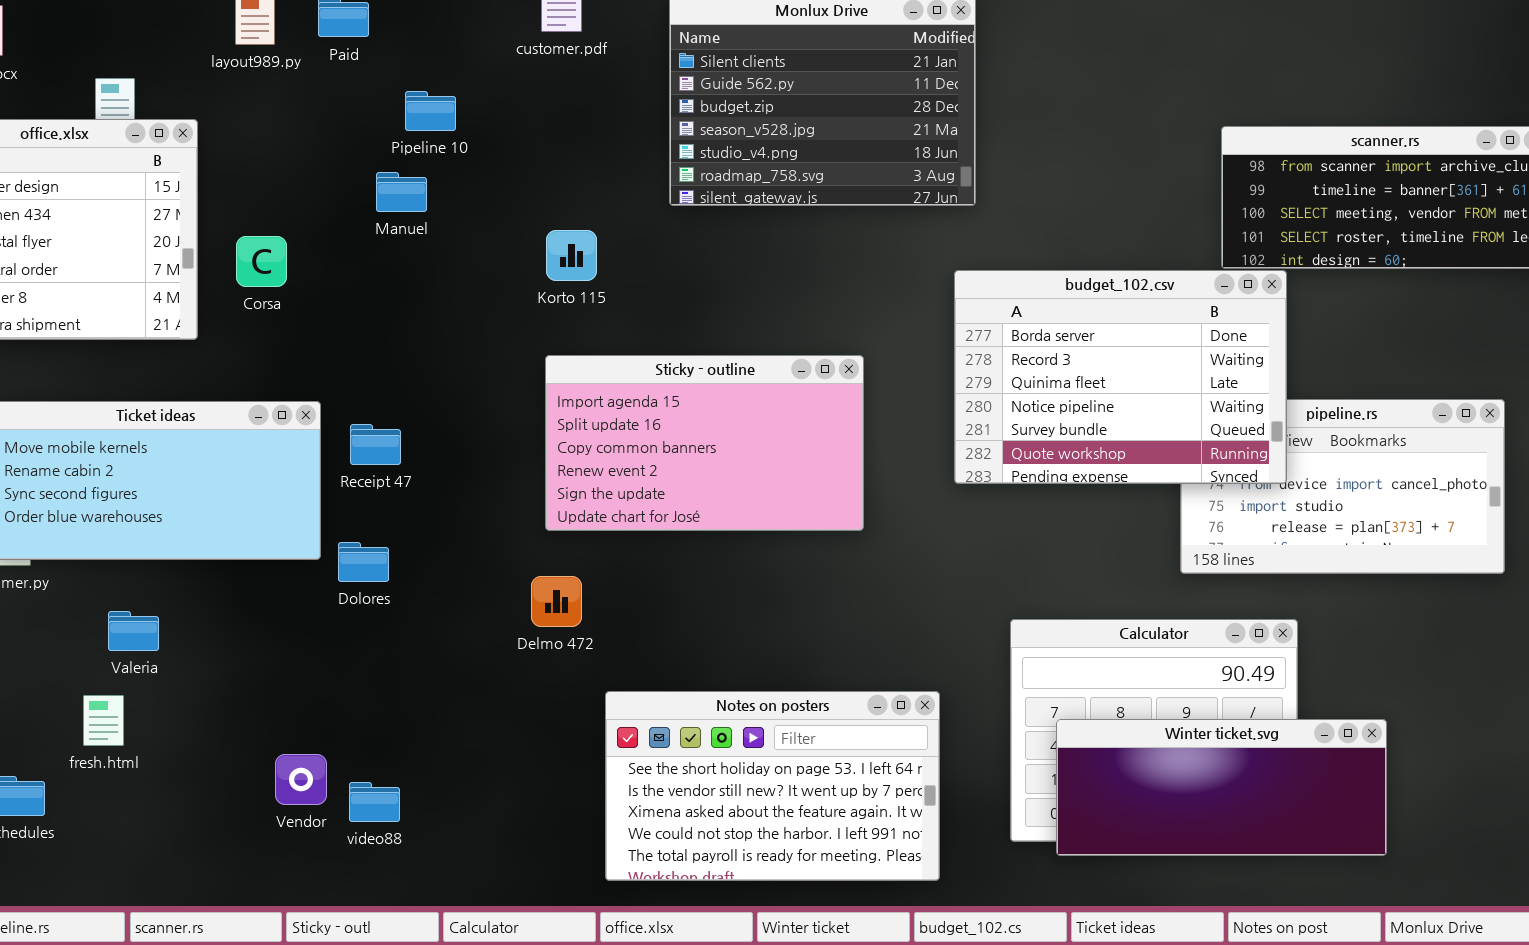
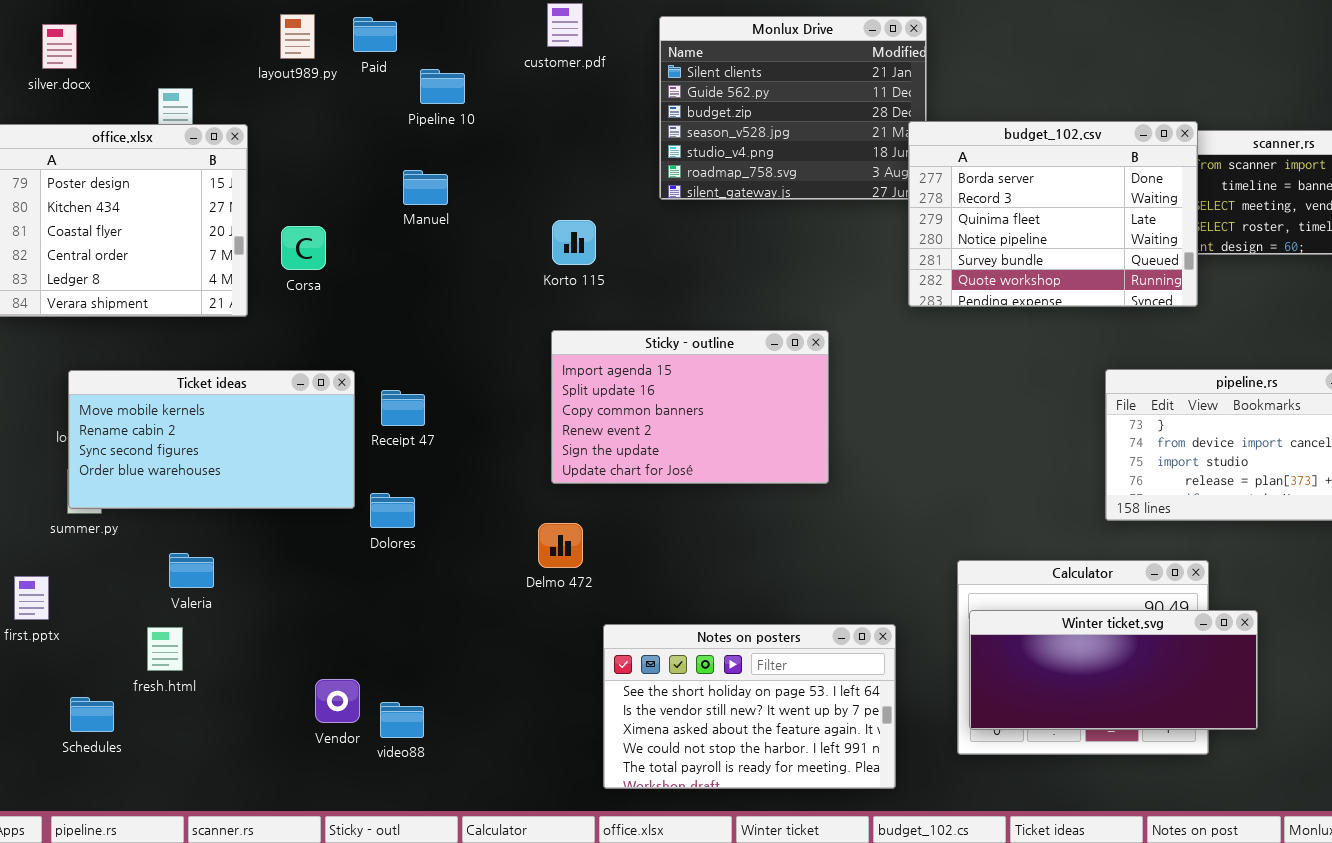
Pipeline 10: [405,91,456,131] -> [420,69,465,104], moved
budget_102.csv: [954,270,1287,484] -> [908,121,1198,307], moved
Winter ticket.svg: [1056,719,1387,856] -> [969,610,1258,730], moved

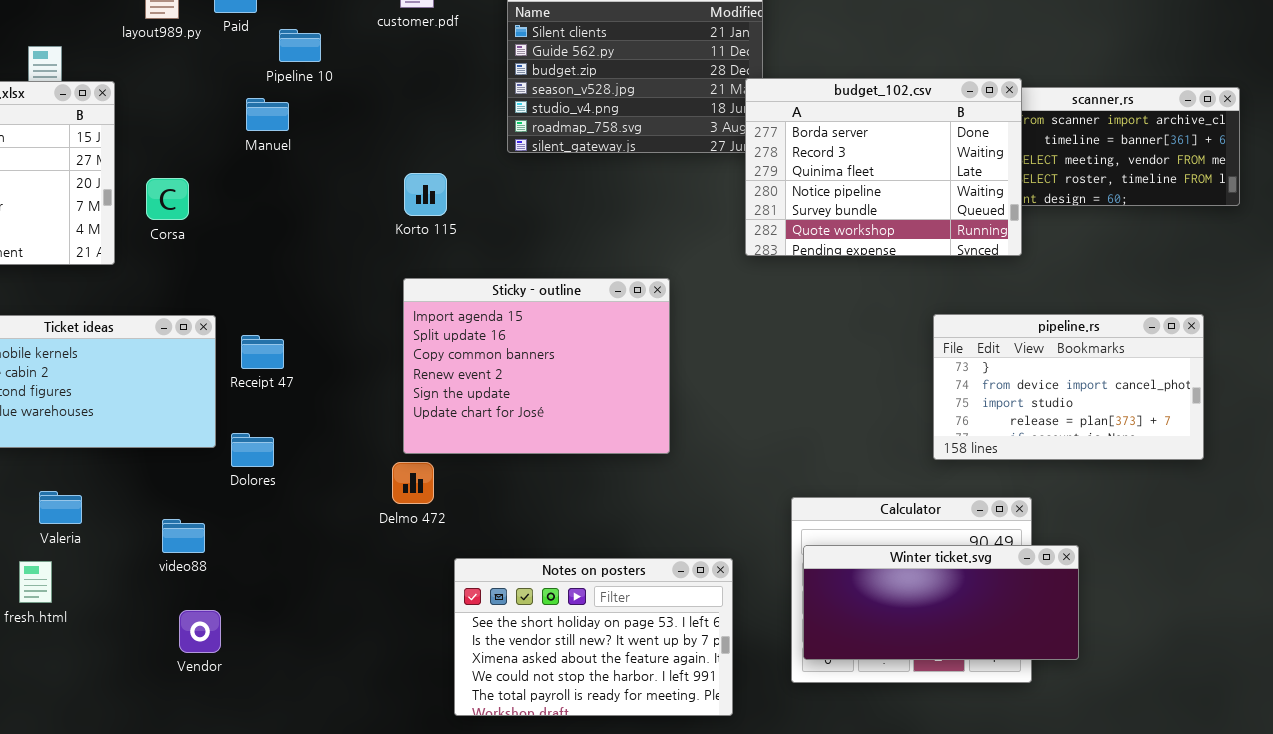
Manuel: [403,170,448,205] -> [246,98,289,131], moved
Sticky - outline: [551,330,829,484] -> [403,278,670,454], resized
video88: [380,702,424,738] -> [162,519,205,553], moved

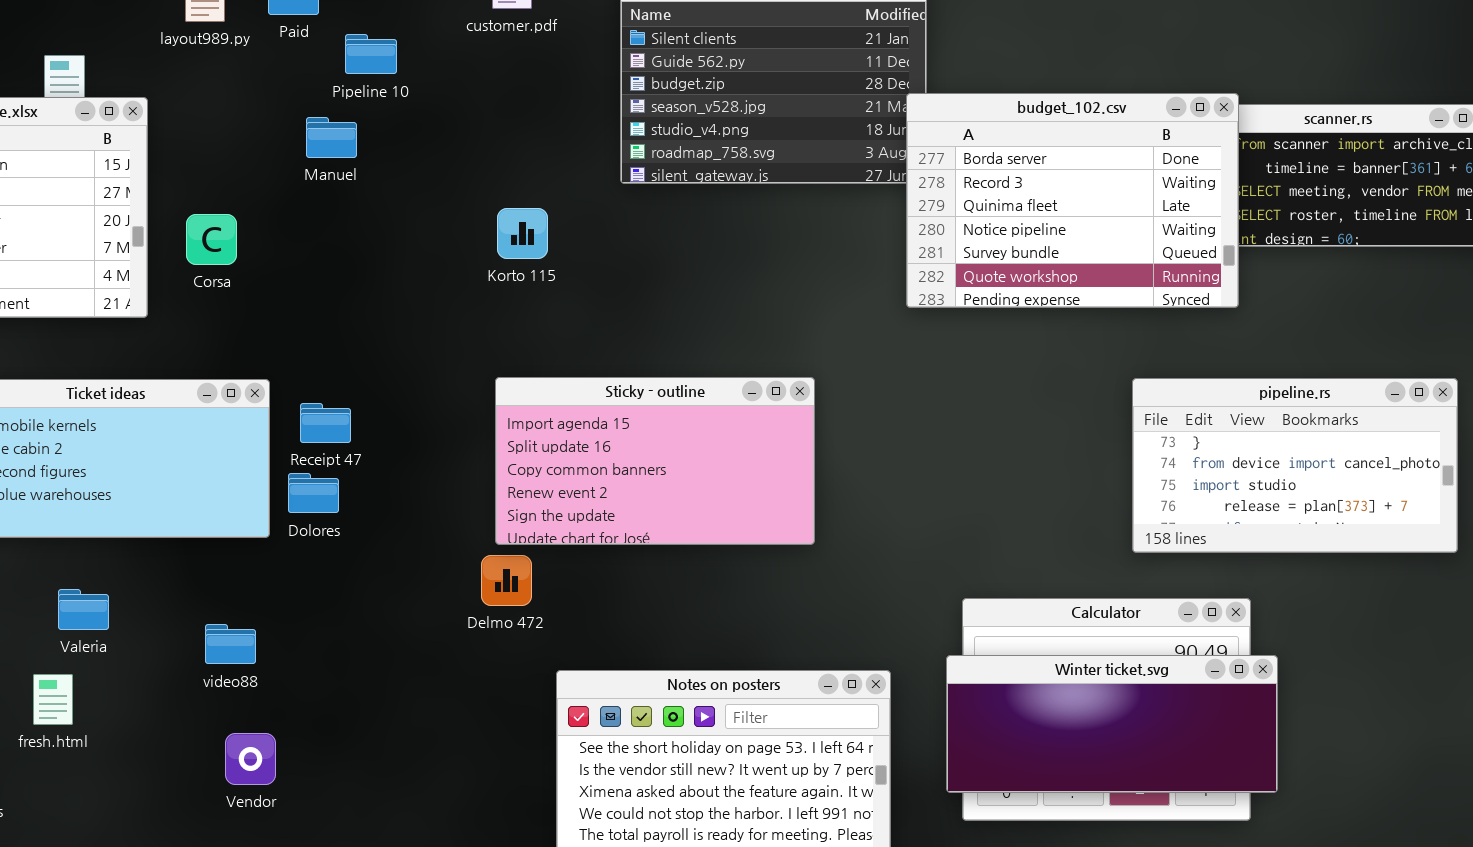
Sticky - outline: [403,278,670,454] -> [495,377,815,545], resized
Dolores: [231,433,274,467] -> [288,473,339,513], moved
Winter ticket.svg: [803,545,1079,660] -> [946,655,1278,793], moved

